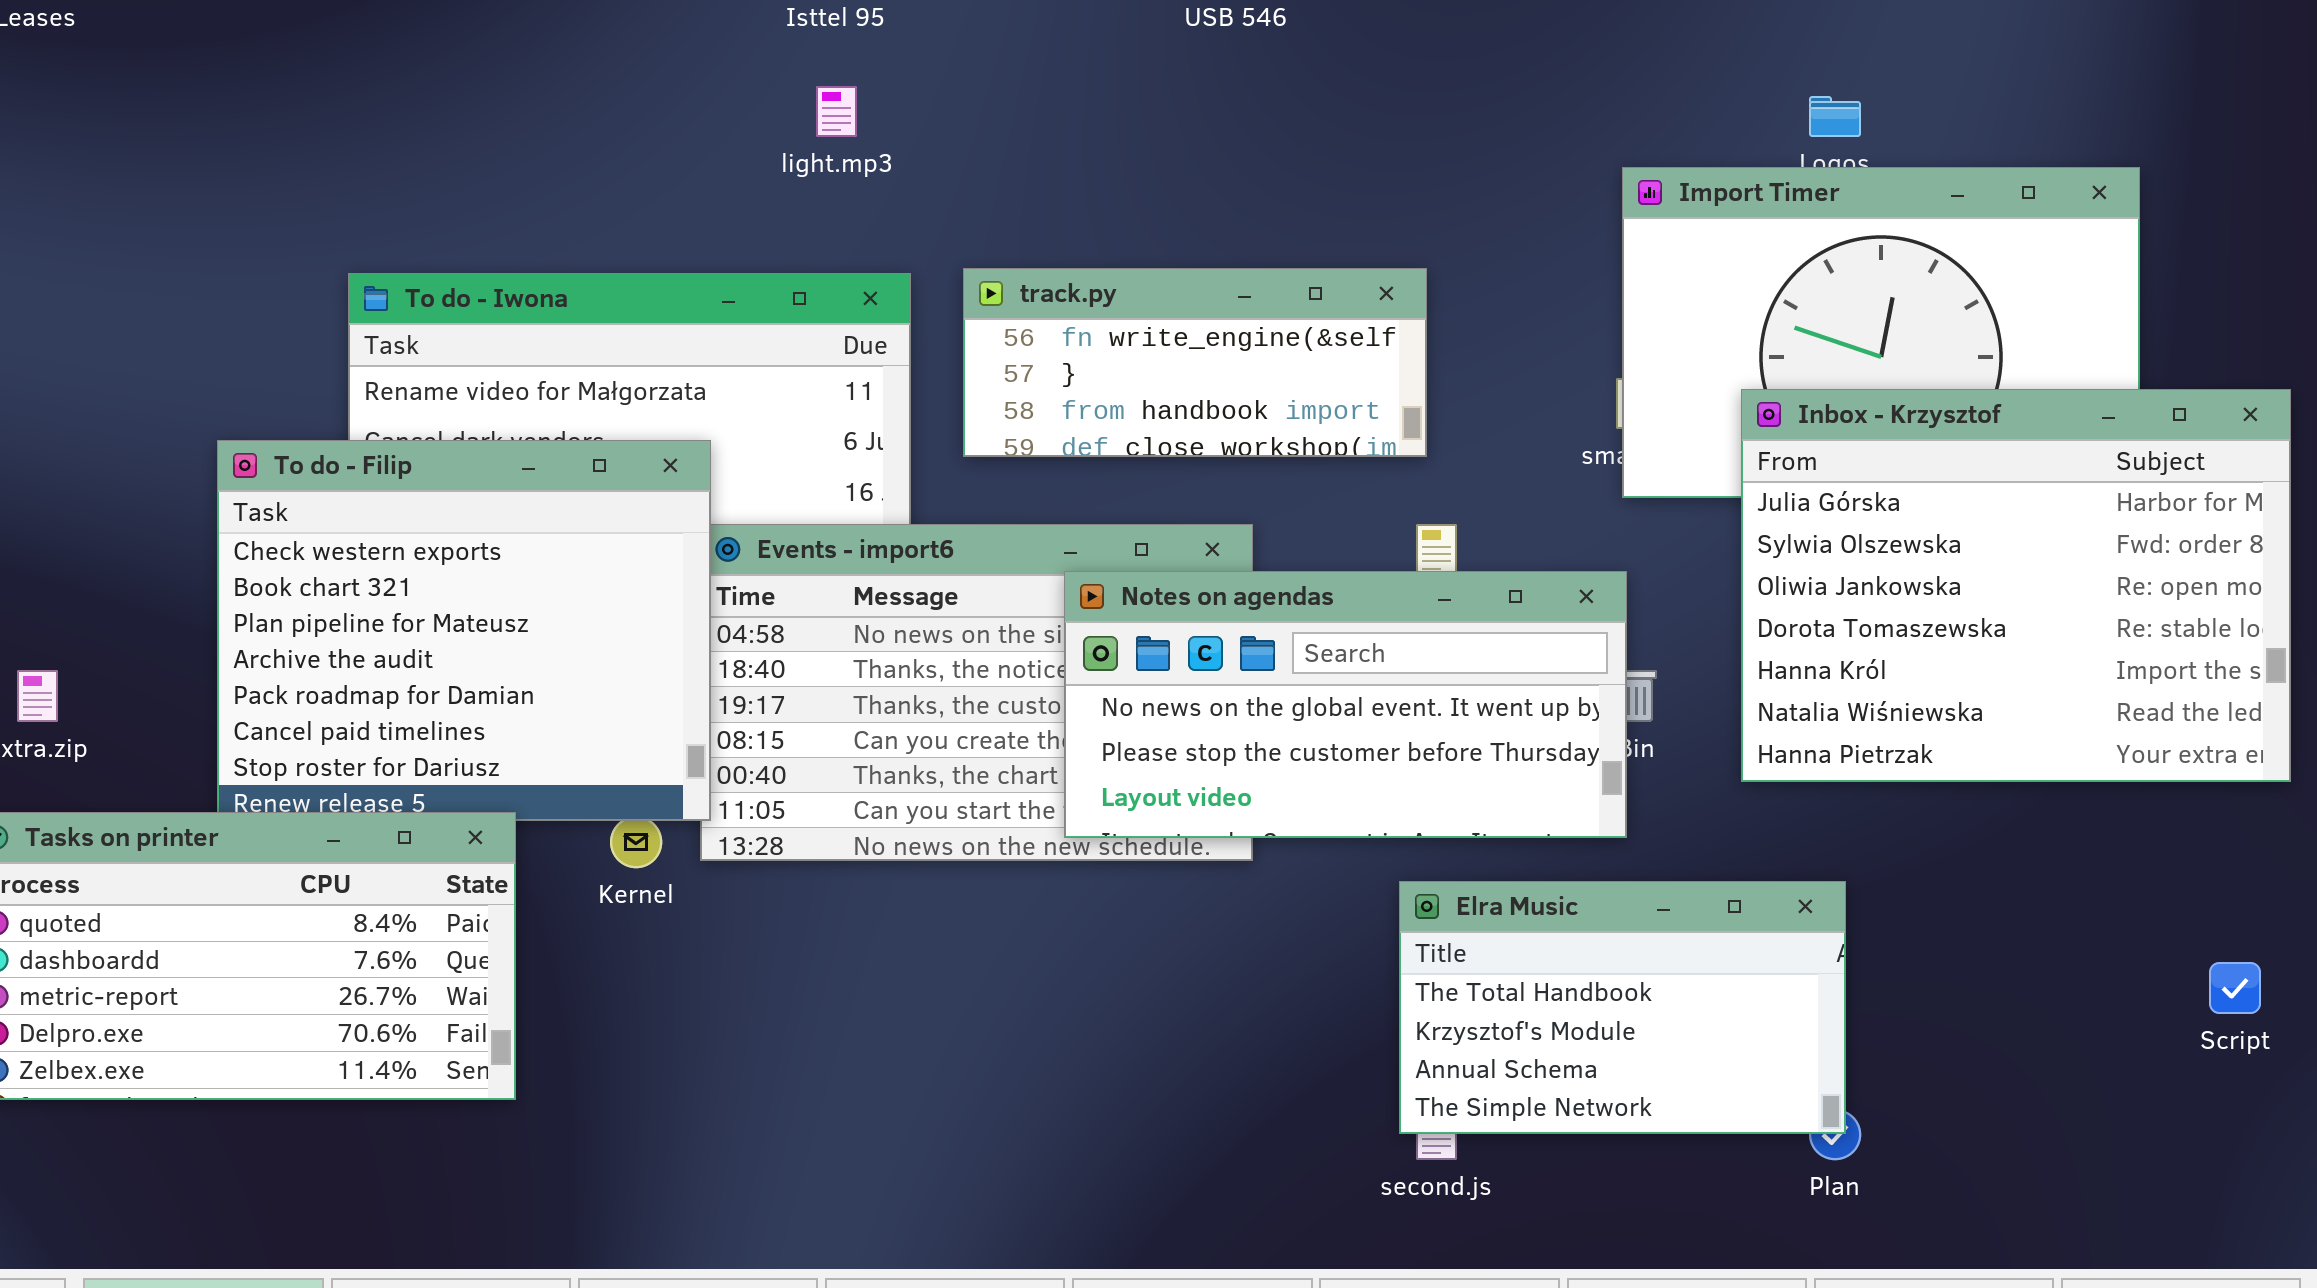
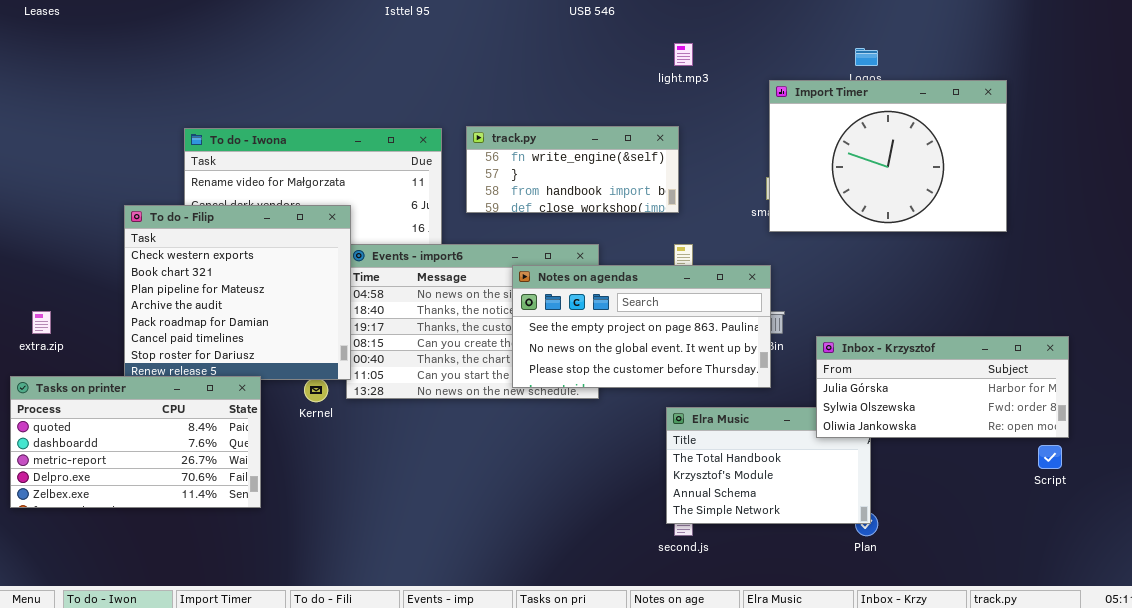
light.mp3: [816,86,857,137] -> [674,43,693,66], moved
Inbox - Krzysztof: [1741,389,2291,782] -> [816,336,1069,438], moved, resized
Notes on agendas: [1064,571,1627,838] -> [512,265,771,388], scrolled up 1 row

